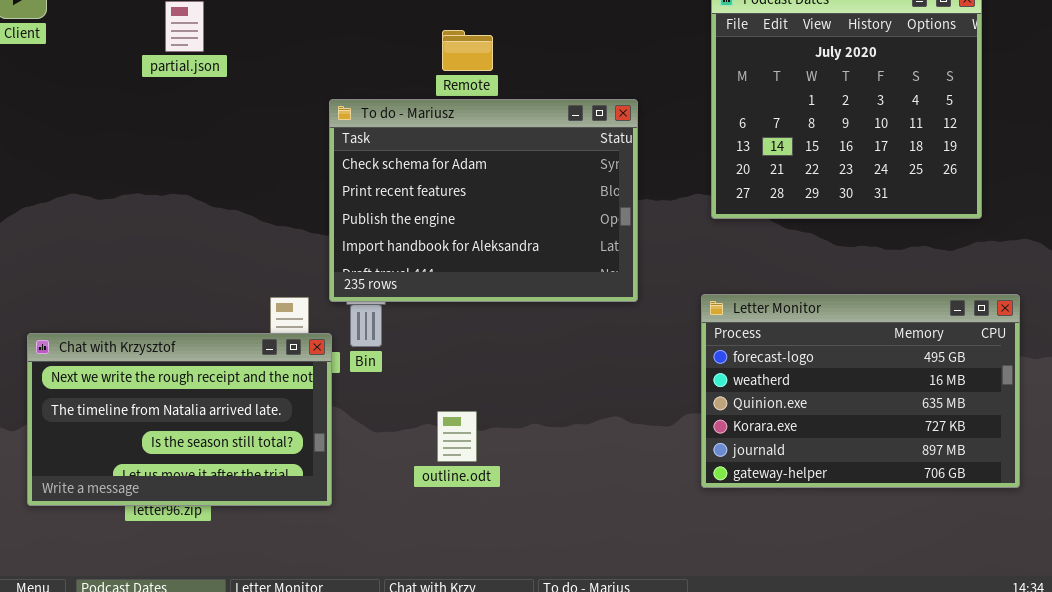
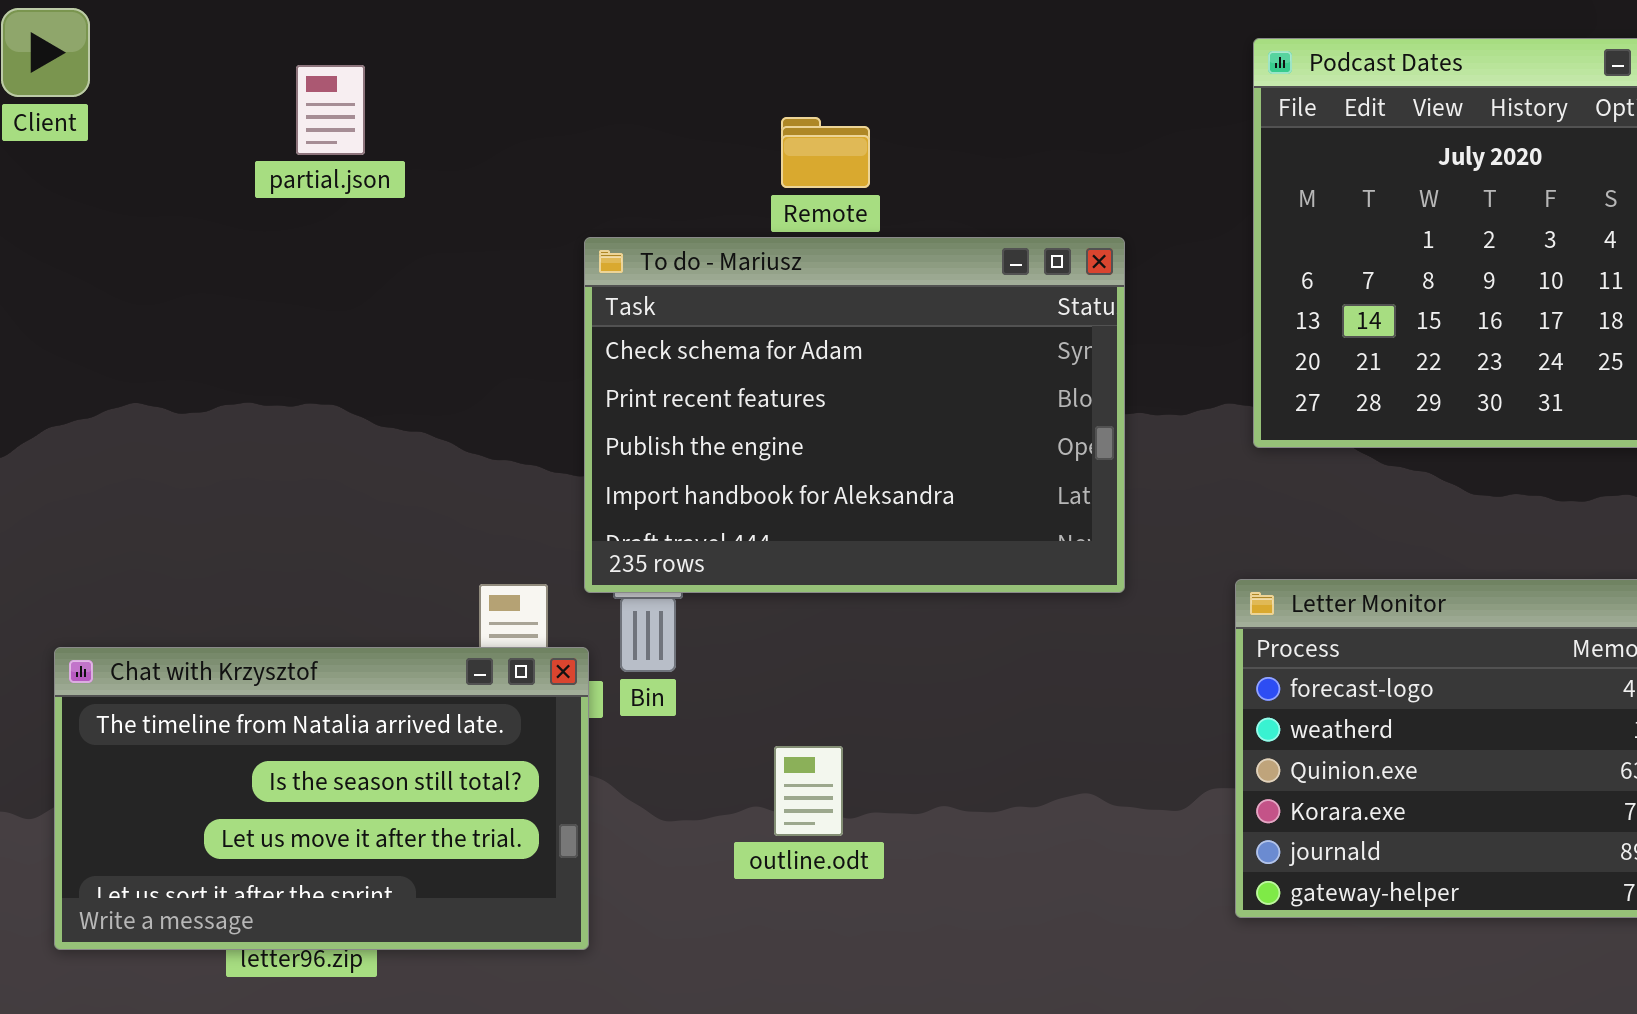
Chat with Krzysztof: [27,333,332,506] -> [54,647,589,950], scrolled down 1 row
outline.odt: [437,411,477,462] -> [774,746,843,836], moved

